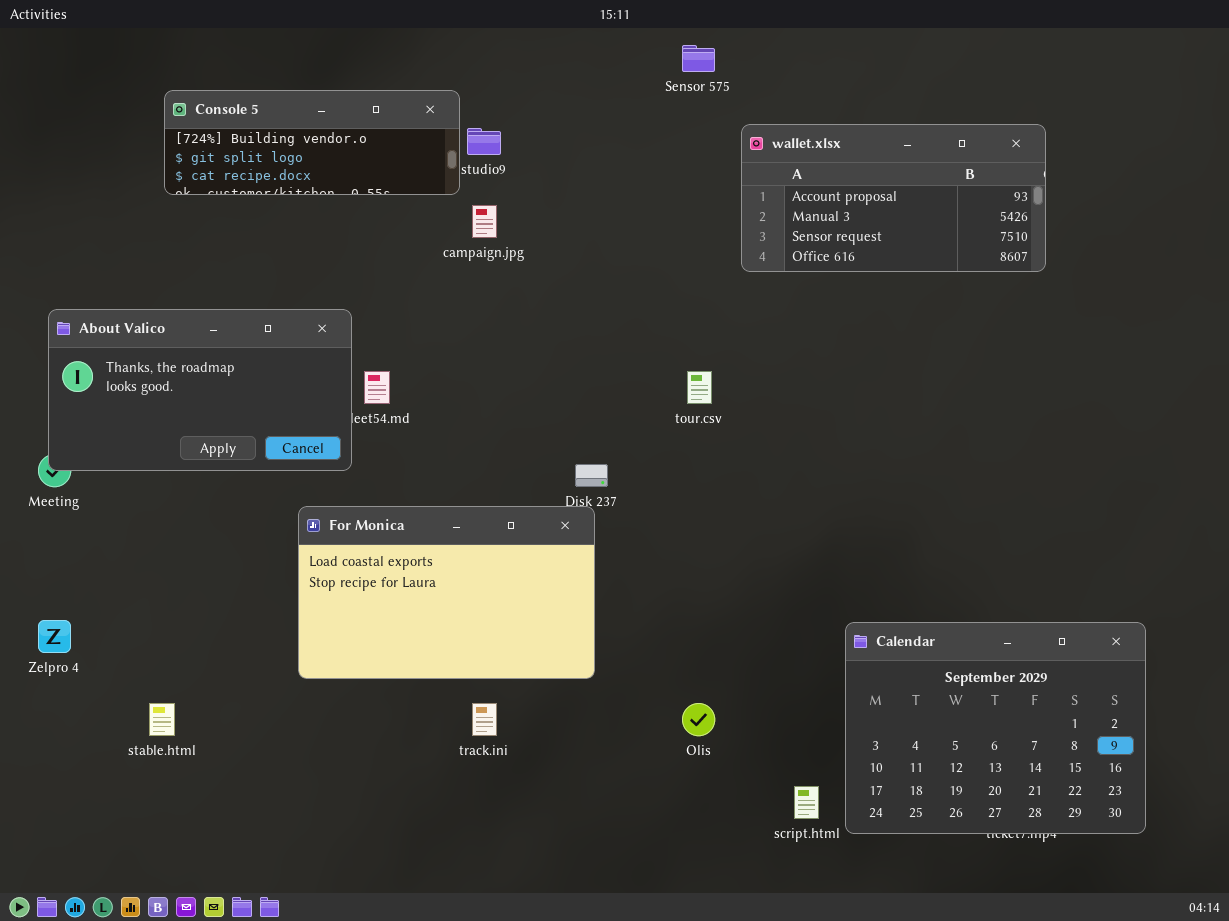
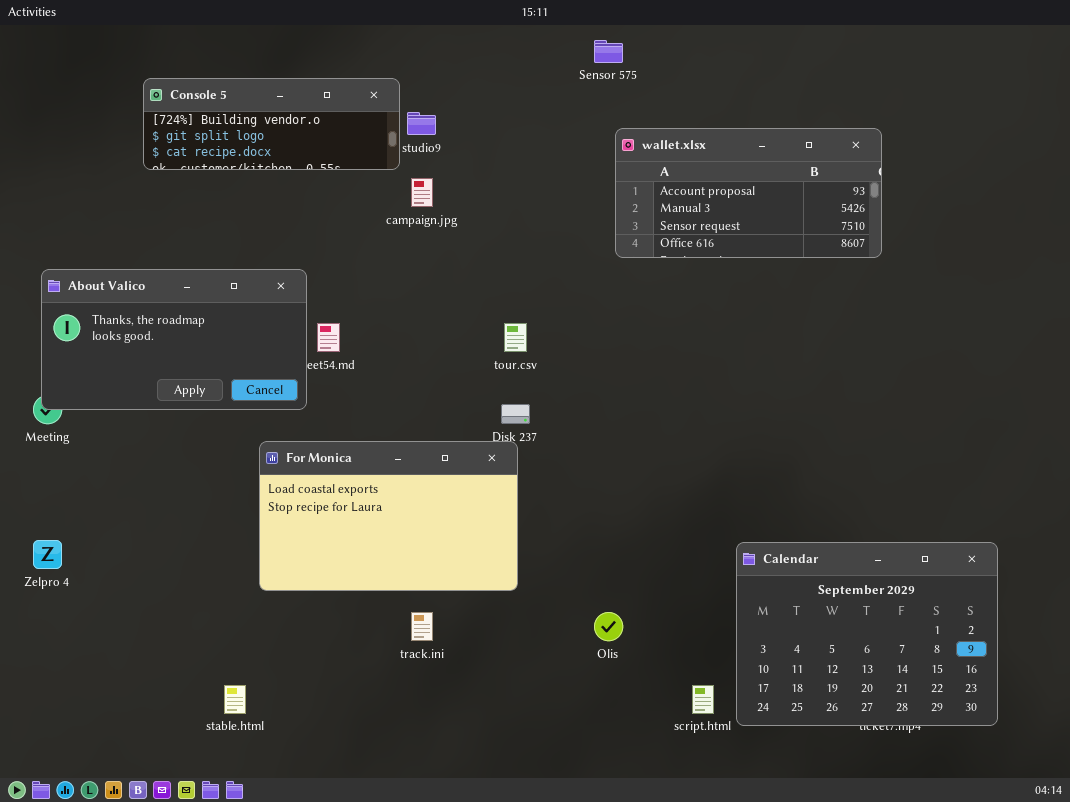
wallet.xlsx: [741,124,1046,272] -> [615,128,882,258], moved
tour.csv: [687,371,712,404] -> [504,323,527,352], moved
stable.html: [149,703,175,736] -> [224,685,246,714], moved

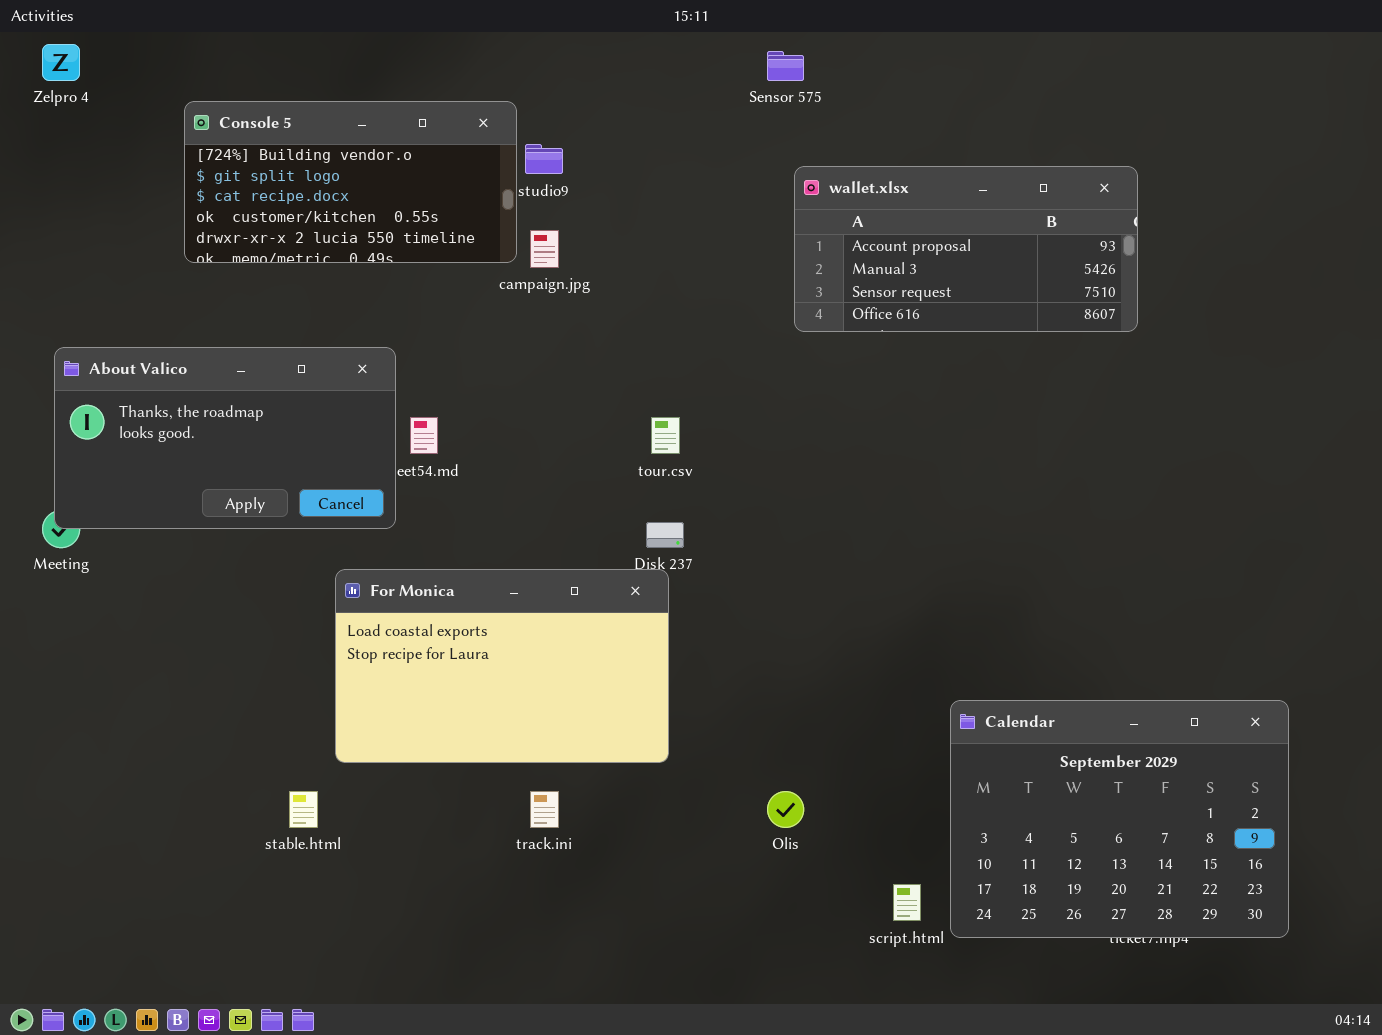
Console 5: [143,78,400,170] -> [184,101,517,263], resized
Zelpro 4: [33,540,62,569] -> [42,44,80,81], moved
stable.html: [224,685,246,714] -> [289,791,318,828], moved

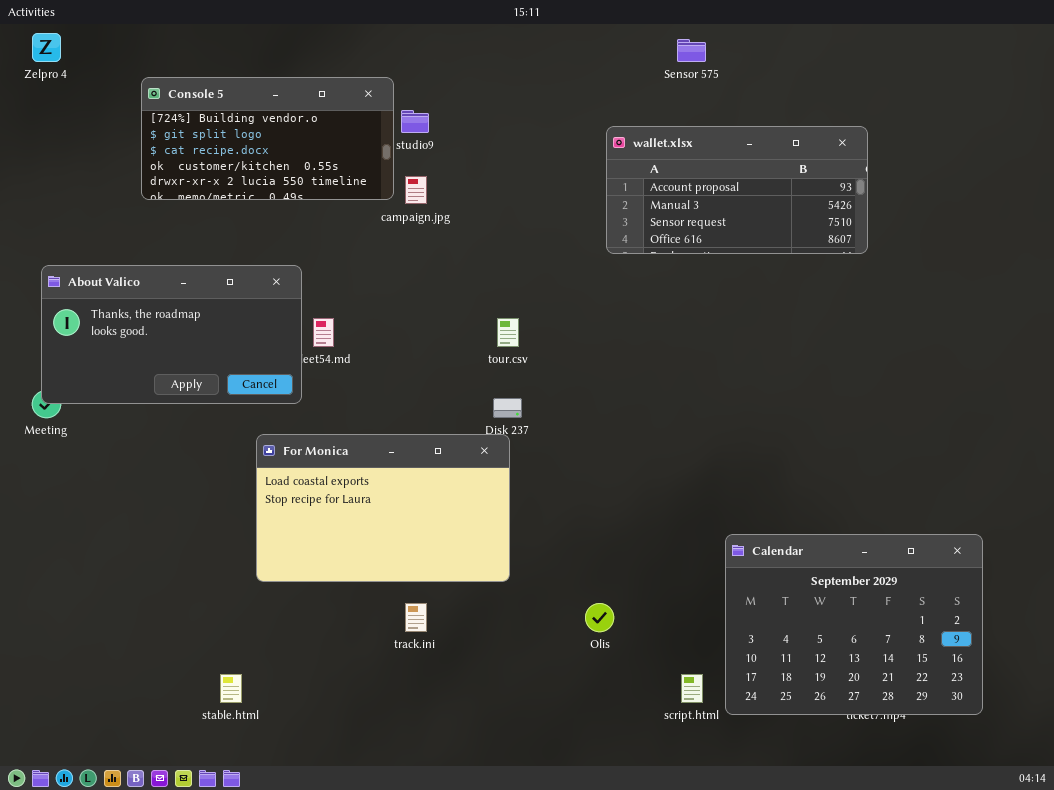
Sensor 575: [767,51,804,81] -> [677,39,706,62], moved
stable.html: [289,791,318,828] -> [220,674,242,703], moved

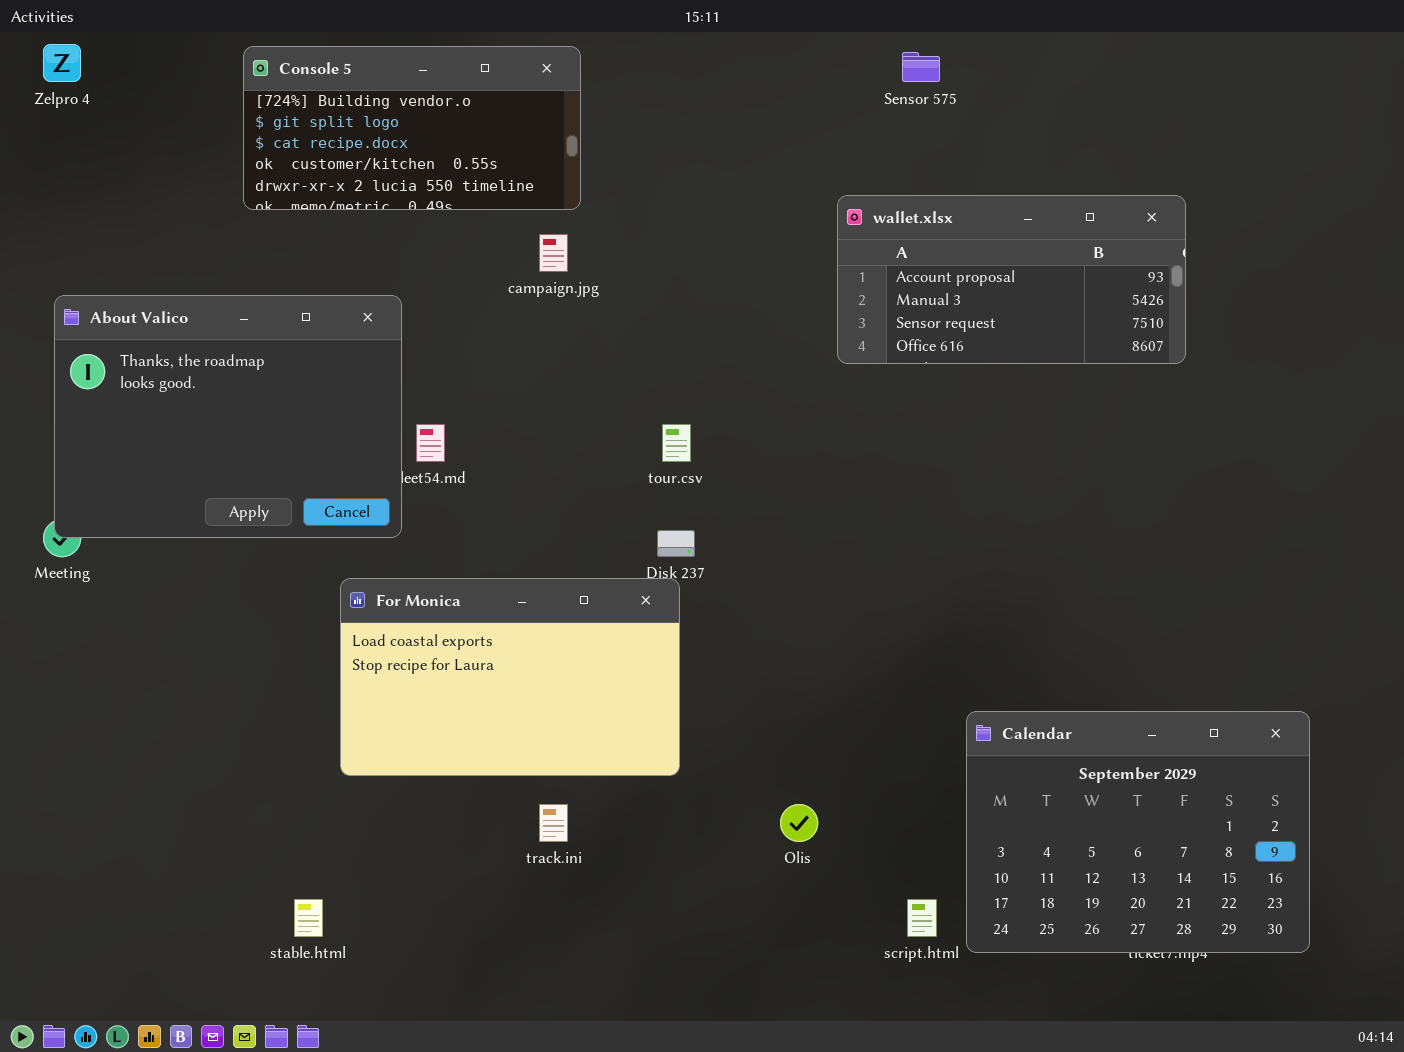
Console 5: [141,77,394,200] -> [243,46,581,210], moved
wallet.xlsx: [606,126,868,254] -> [837,195,1186,364], moved
About Valico: [41,265,302,404] -> [54,295,402,538], resized

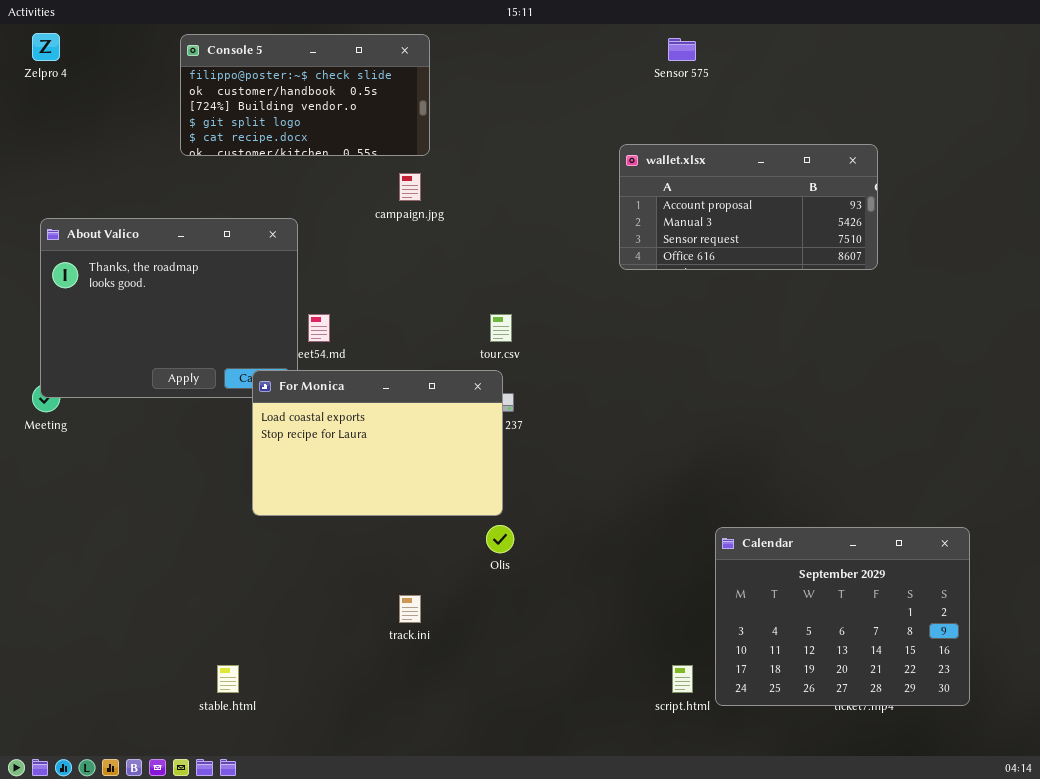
Console 5: [243,46,581,210] -> [180,34,430,156], scrolled up 2 rows
For Monica: [340,578,680,776] -> [252,370,503,516], moved
Olis: [780,804,818,842] -> [486,525,514,553], moved

